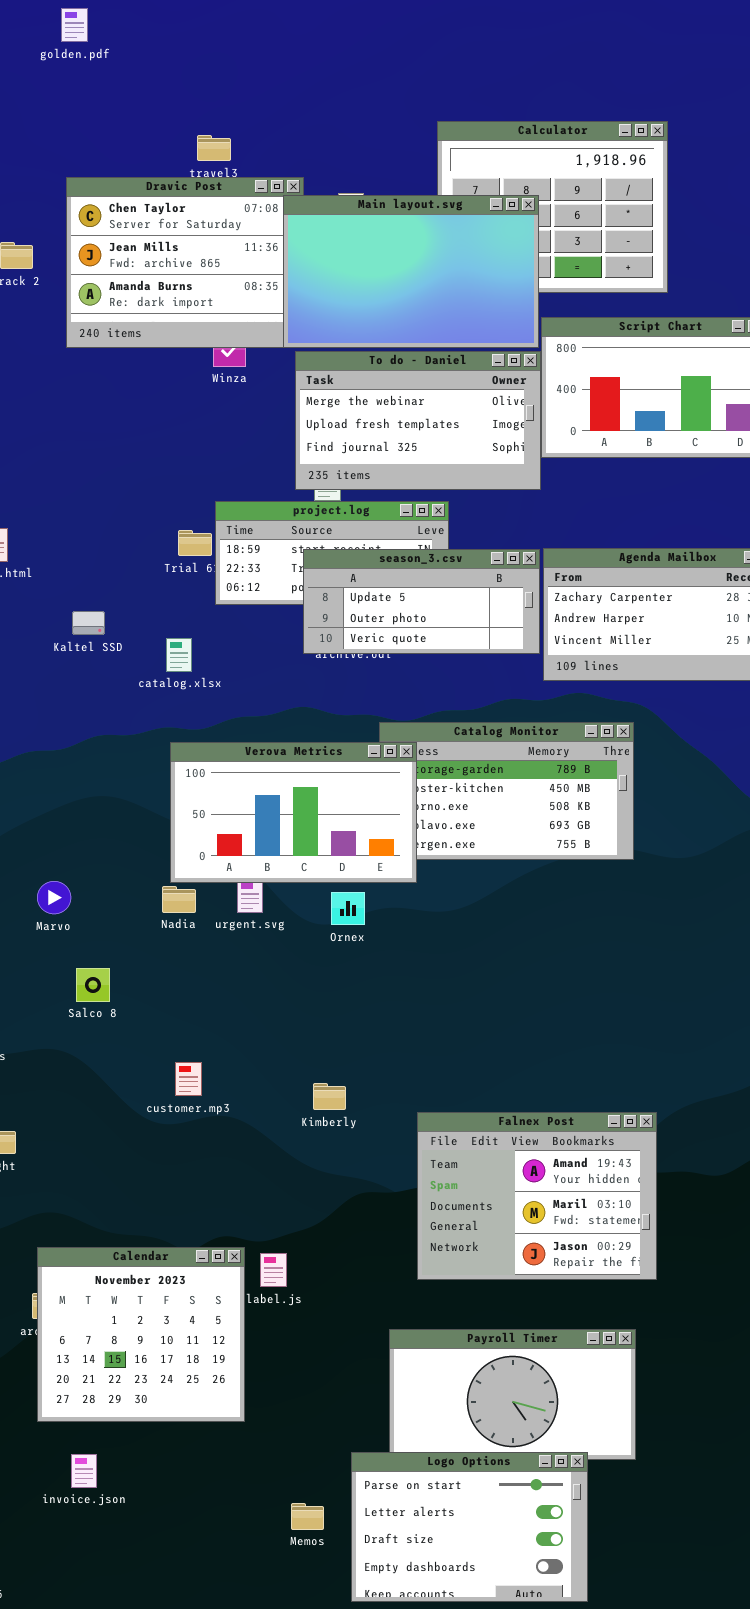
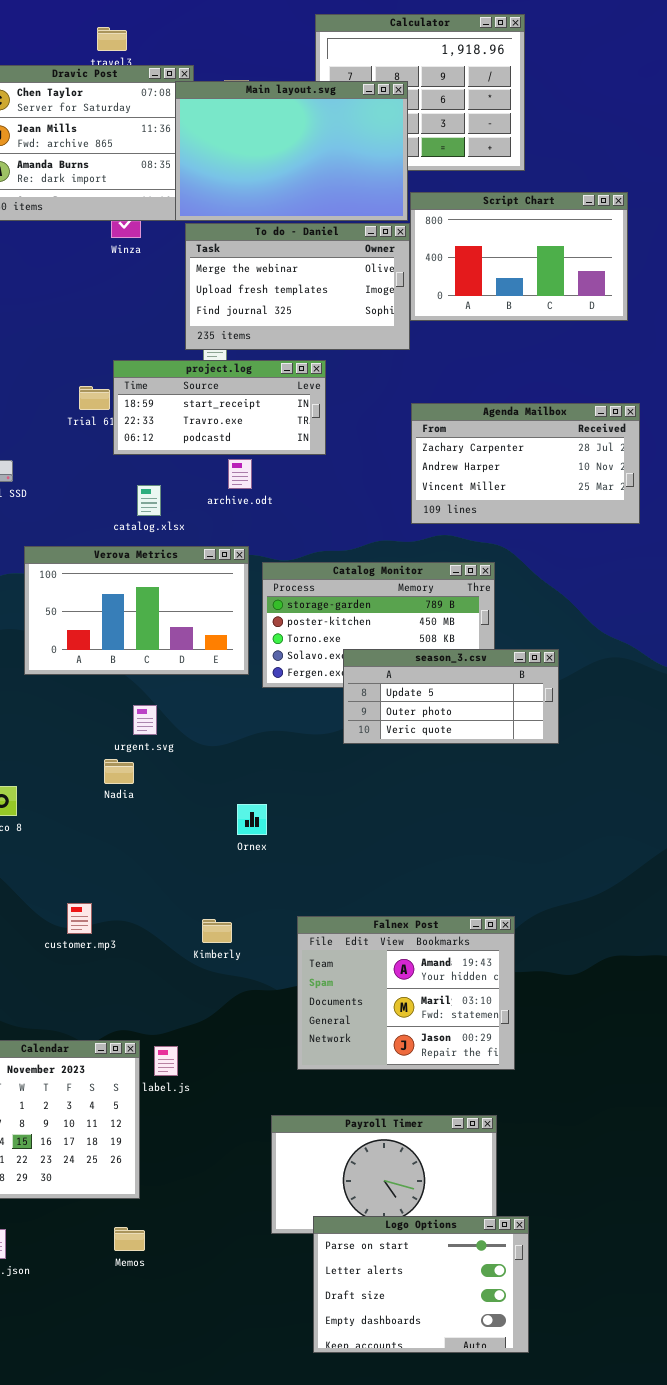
season_3.csv: [303,549,540,654] -> [343,649,559,744], moved
catalog.xlsx: [166,638,192,672] -> [137,485,161,516], moved
Verova Metrics: [170,742,417,883] -> [24,546,249,675], moved
Nadia: [162,886,196,913] -> [104,759,134,784], moved
Ornex: [331,892,365,925] -> [237,804,267,835], moved
customer.mp3: [175,1062,202,1096] -> [67,903,92,934], moved
Kimberly: [313,1083,346,1110] -> [202,919,232,943], moved
Logo Options: [351,1452,588,1602] -> [313,1216,529,1353], moved
Memos: [291,1503,324,1530] -> [114,1227,145,1251], moved

